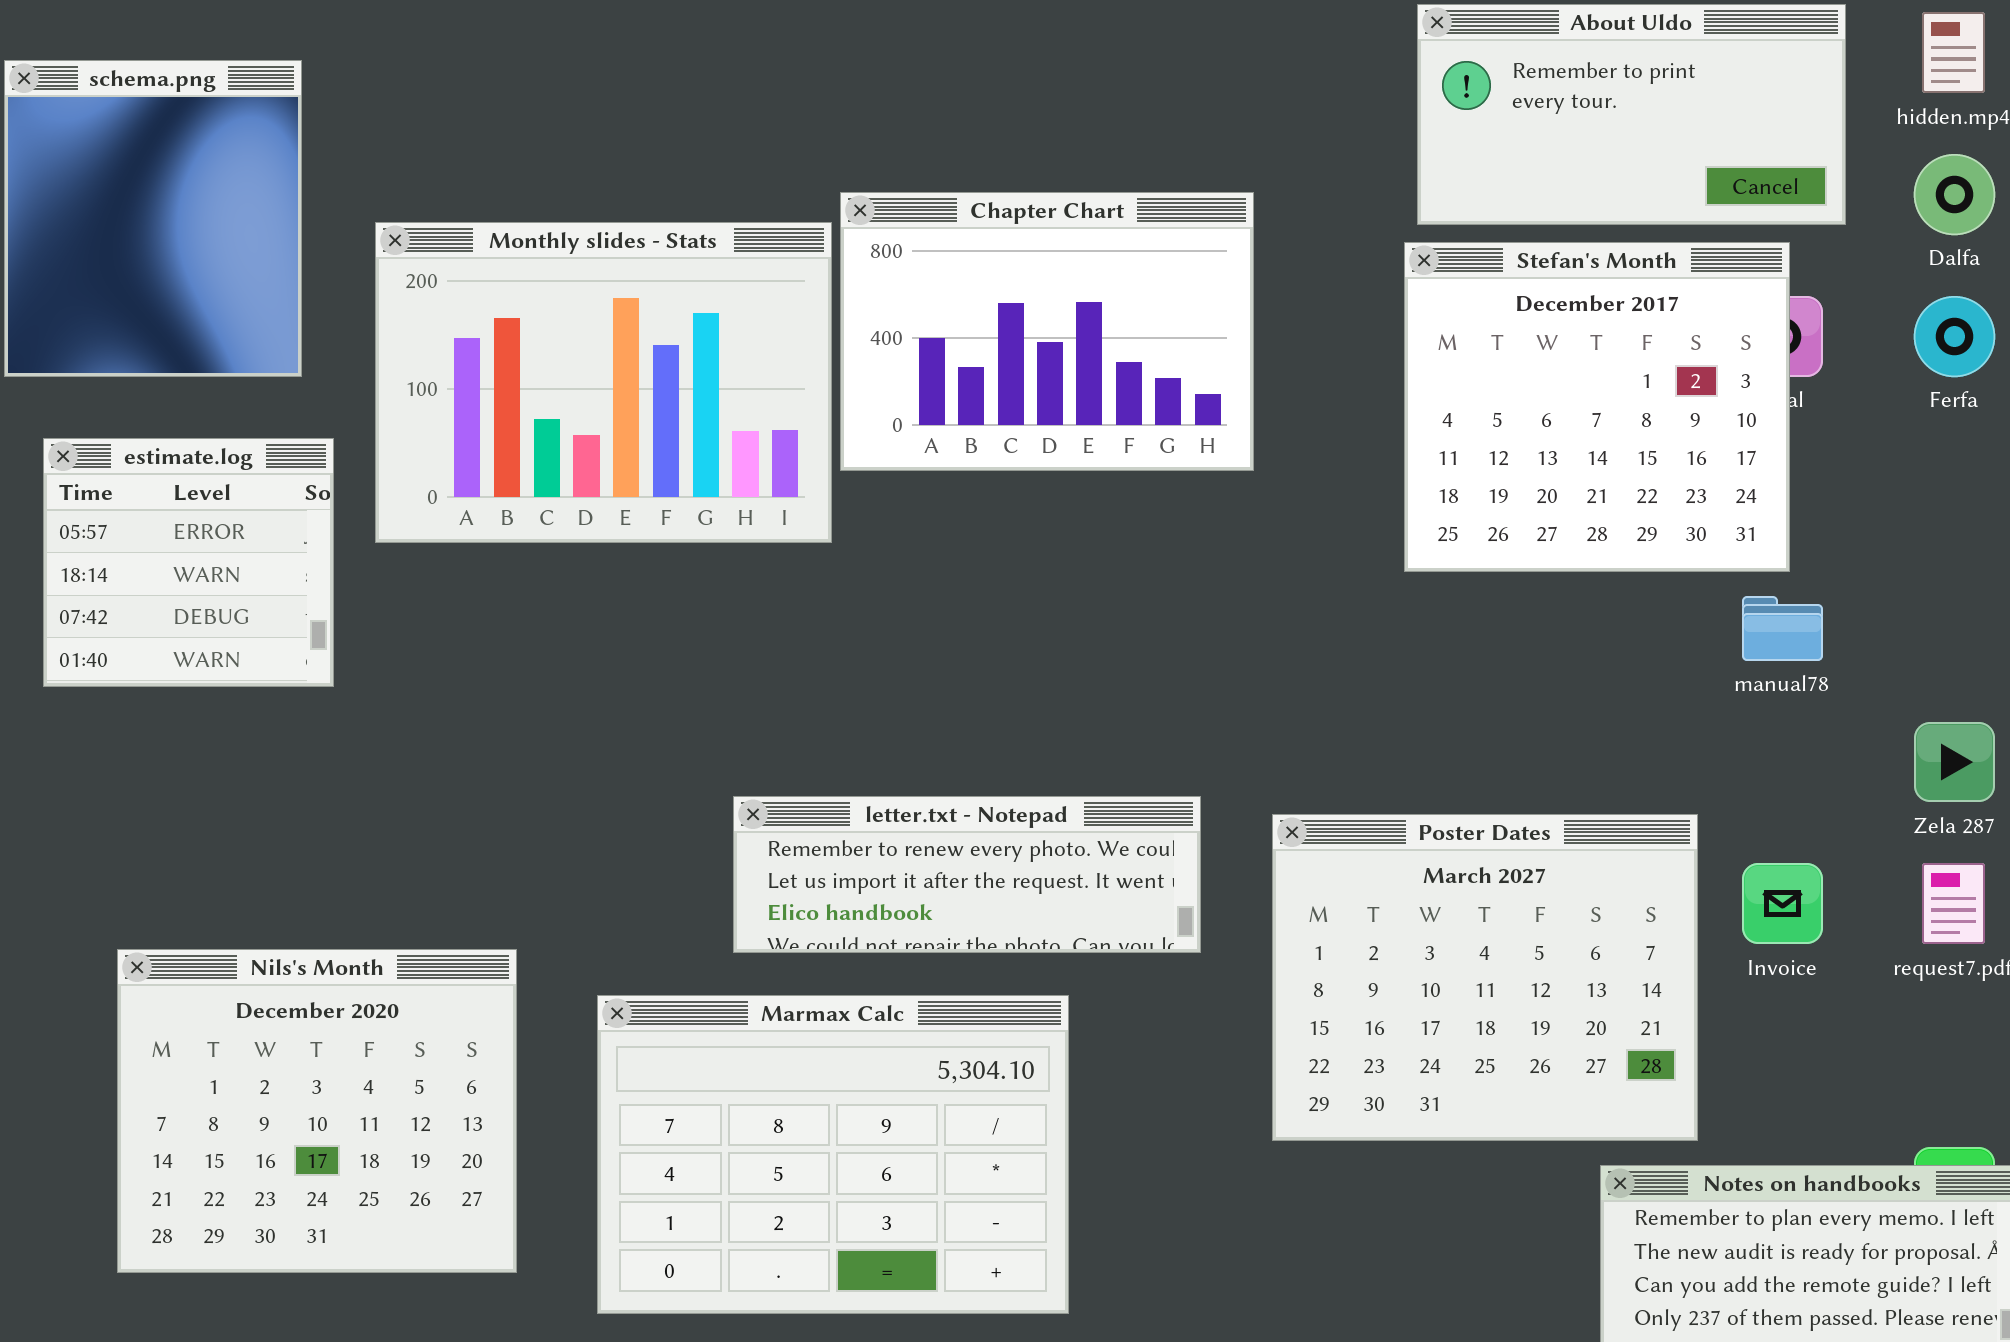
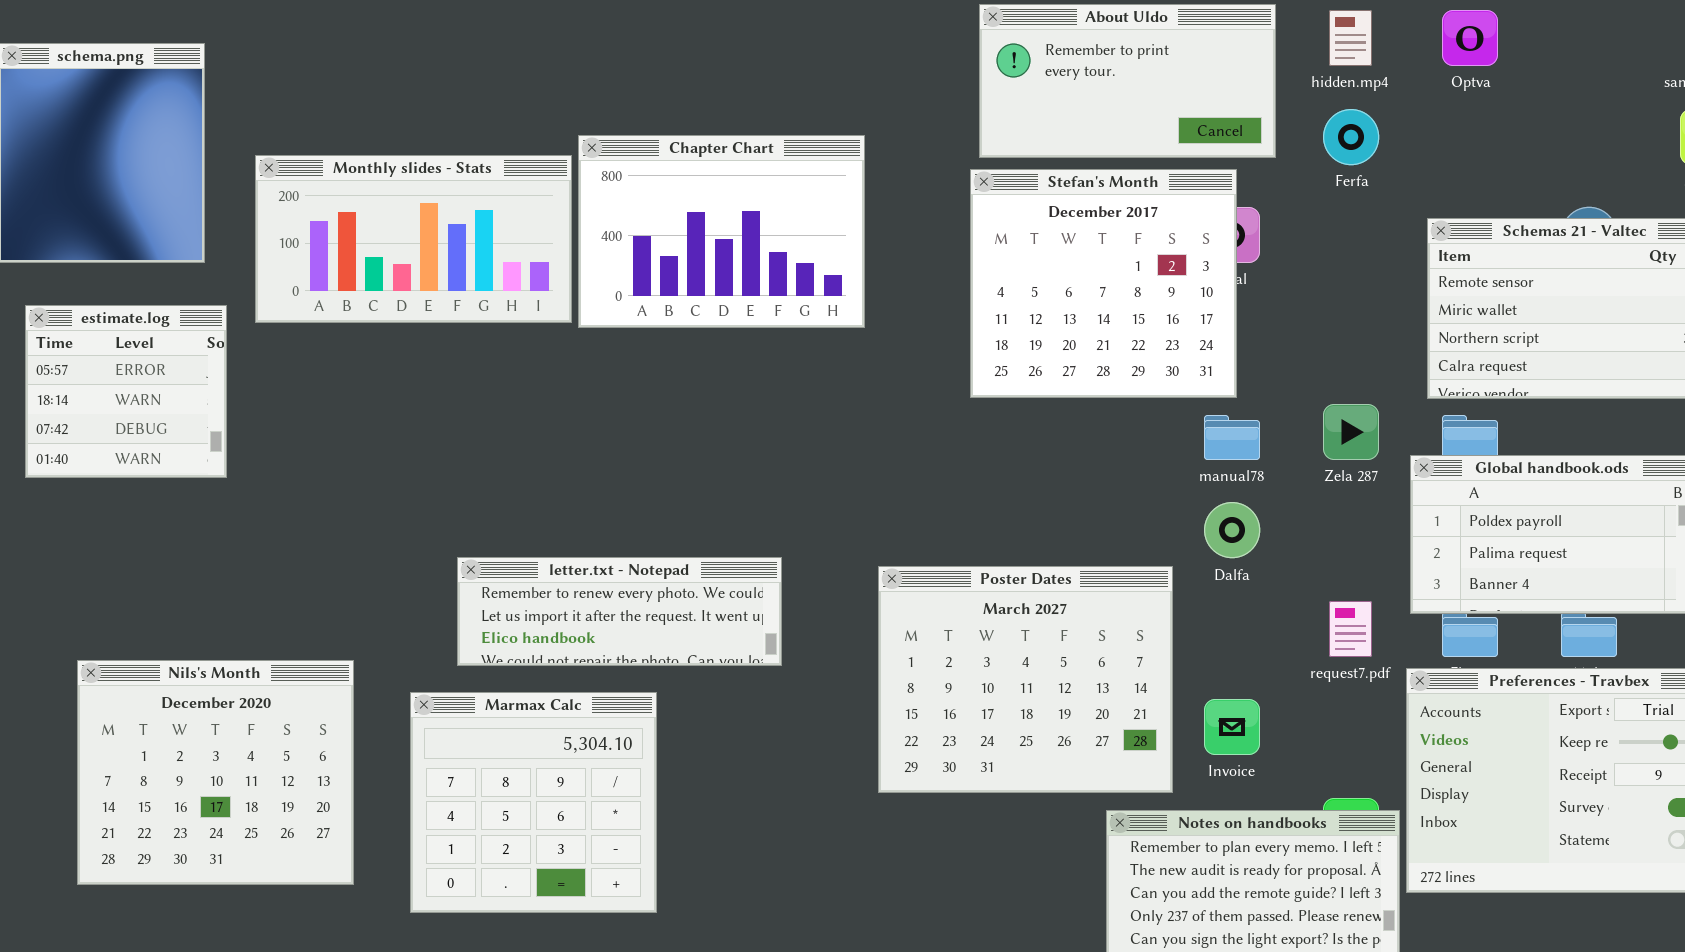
Dalfa: [1914,154,1995,235] -> [1204,502,1260,558], moved
Monthly slides - Stats: [375,222,832,543] -> [255,155,572,323], resized
Ferfa: [1914,296,1995,377] -> [1323,109,1379,165], moved
Zela 287: [1914,722,1995,802] -> [1323,404,1379,460], moved
letter.txt - Notepad: [733,796,1201,953] -> [457,557,782,666], moved
Invoice: [1742,863,1823,944] -> [1204,699,1260,755], moved
Marmax Calc: [597,995,1069,1314] -> [410,692,657,913], resized

